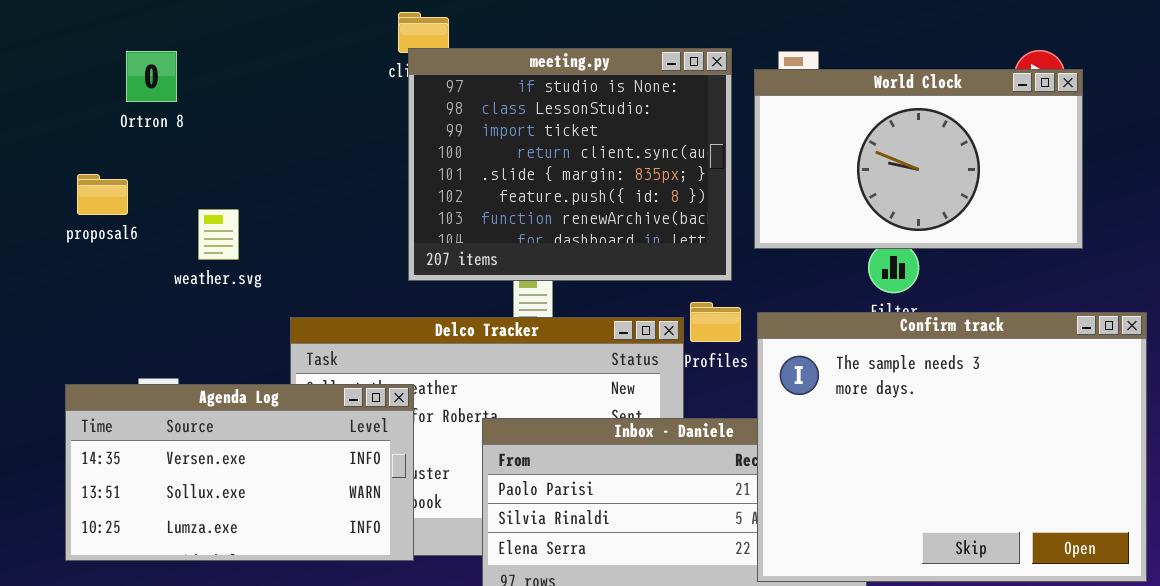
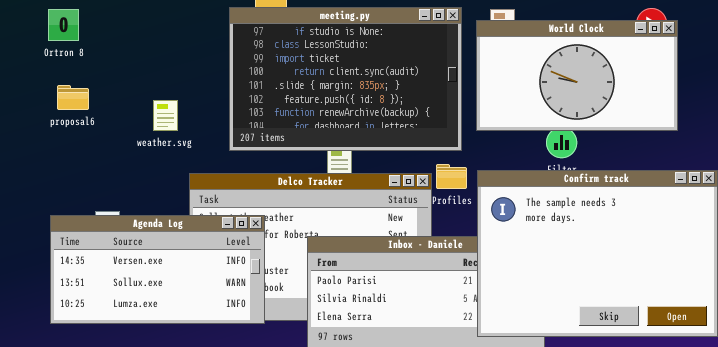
meeting.py: [408,48,732,281] -> [229,7,462,151], resized
Ortron 8: [126,51,177,102] -> [48,9,79,41], moved
weather.svg: [198,209,239,260] -> [153,100,178,131], moved

